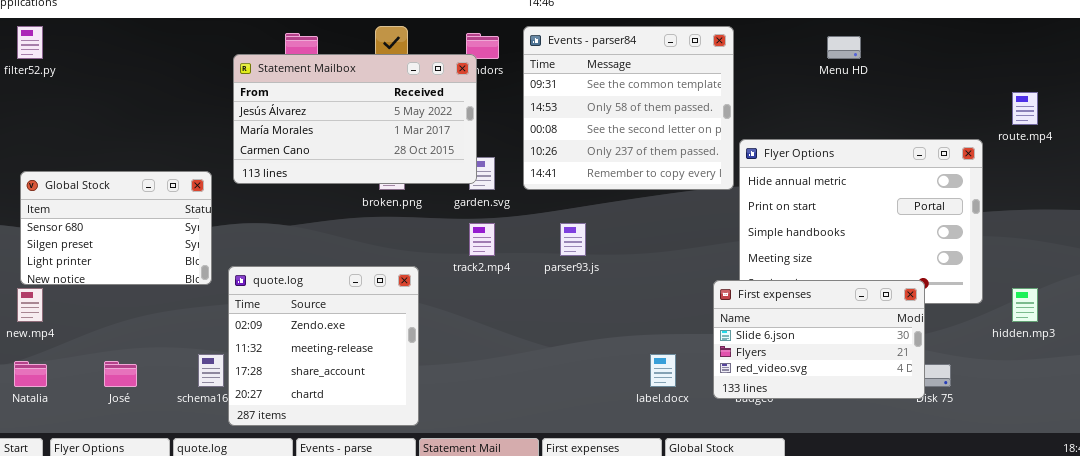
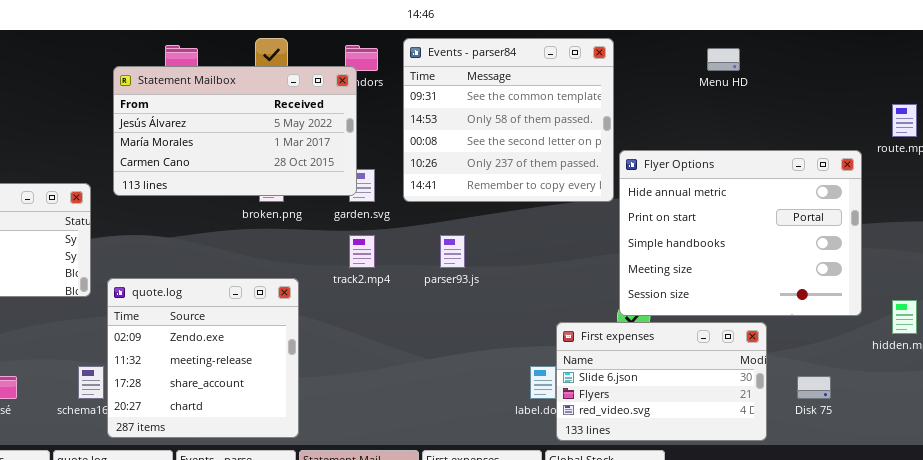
First expenses: [713,280,925,399] -> [556,322,767,441], moved

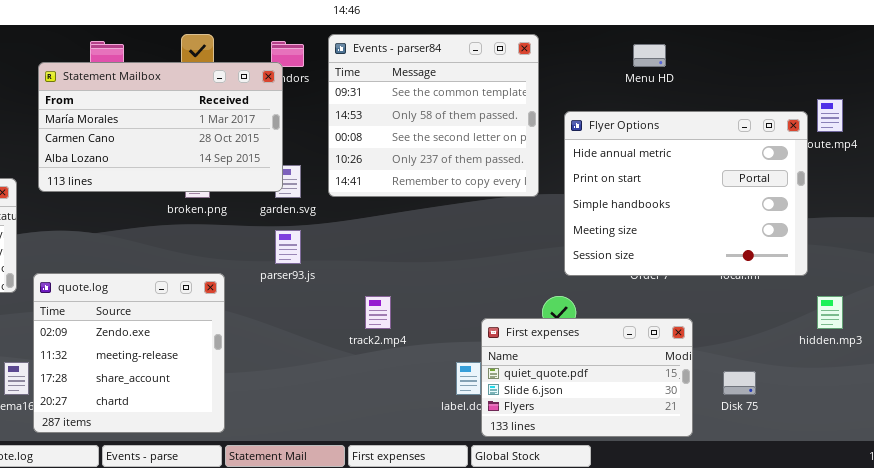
Statement Mailbox: [113,66,357,196] -> [38,62,283,192], scrolled down 1 row
Flyer Options: [619,150,862,316] -> [564,111,808,276], moved
track2.mp4: [349,235,375,268] -> [365,296,391,329], moved
parser93.js: [440,235,465,268] -> [275,230,301,264], moved
First expenses: [556,322,767,441] -> [481,318,693,437], scrolled up 1 row

